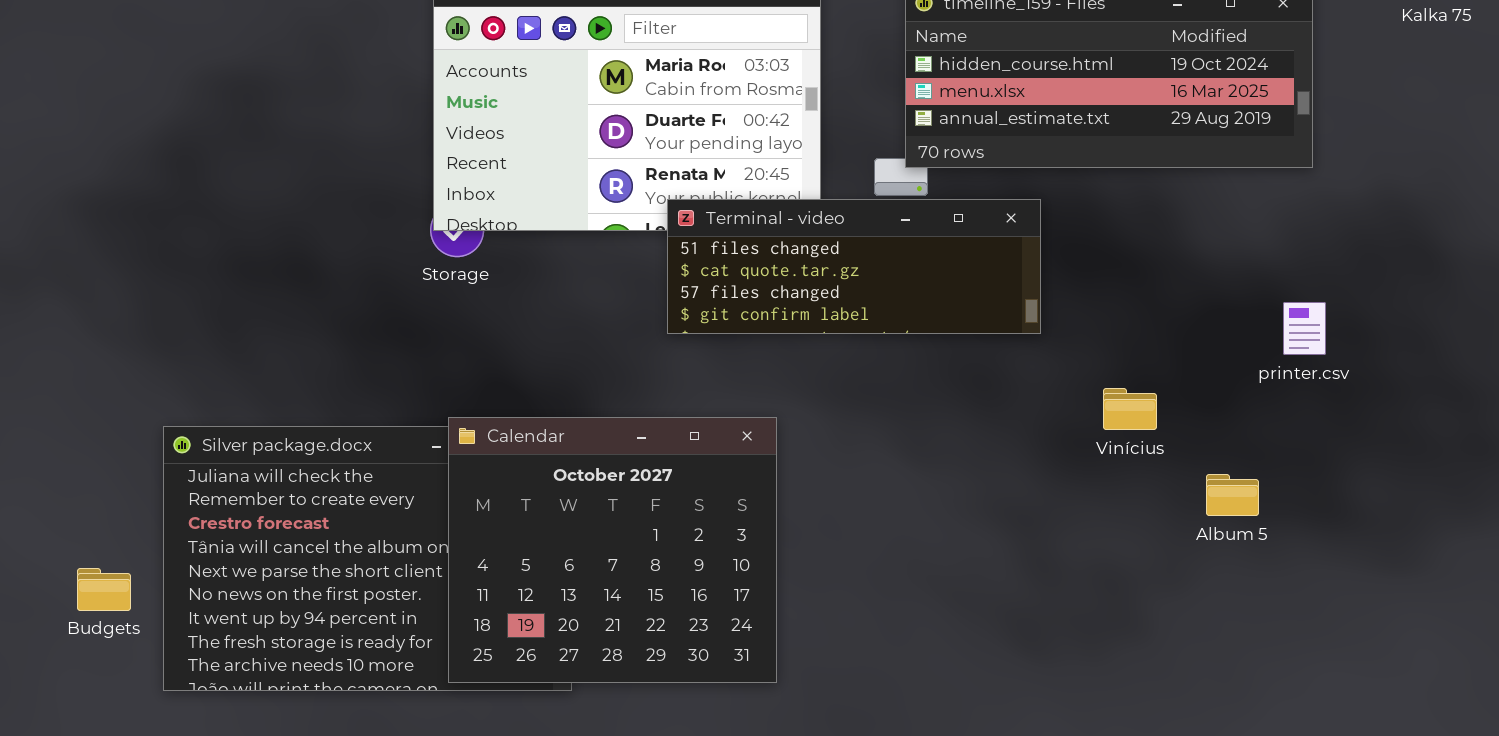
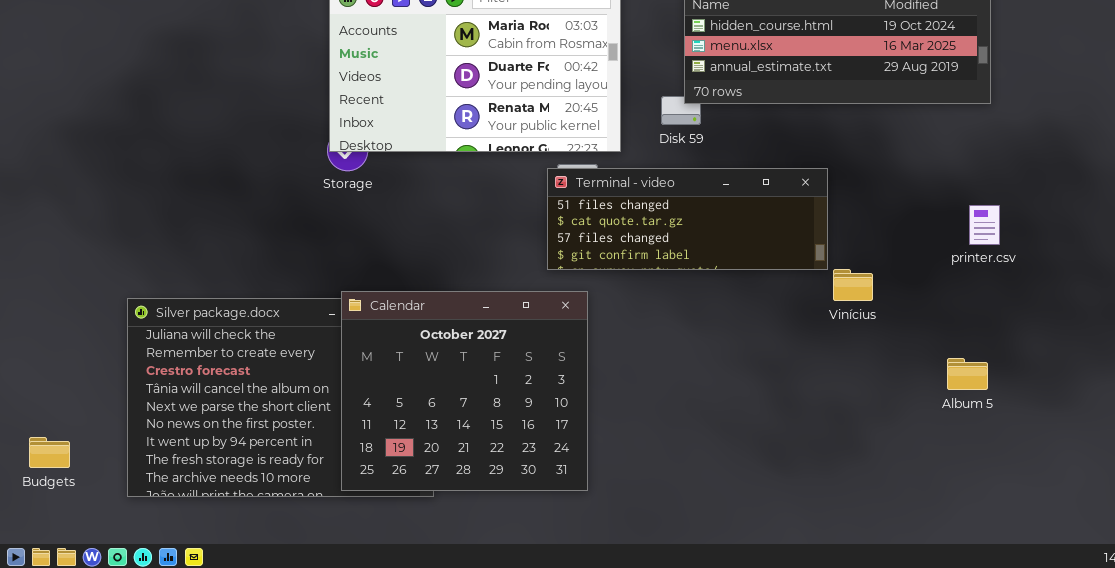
Terminal - video: [667,199,1041,334] -> [547,168,828,270], moved
Album 5: [1206,474,1259,516] -> [947,358,988,390], moved
Budgets: [77,568,131,611] -> [29,437,70,468], moved

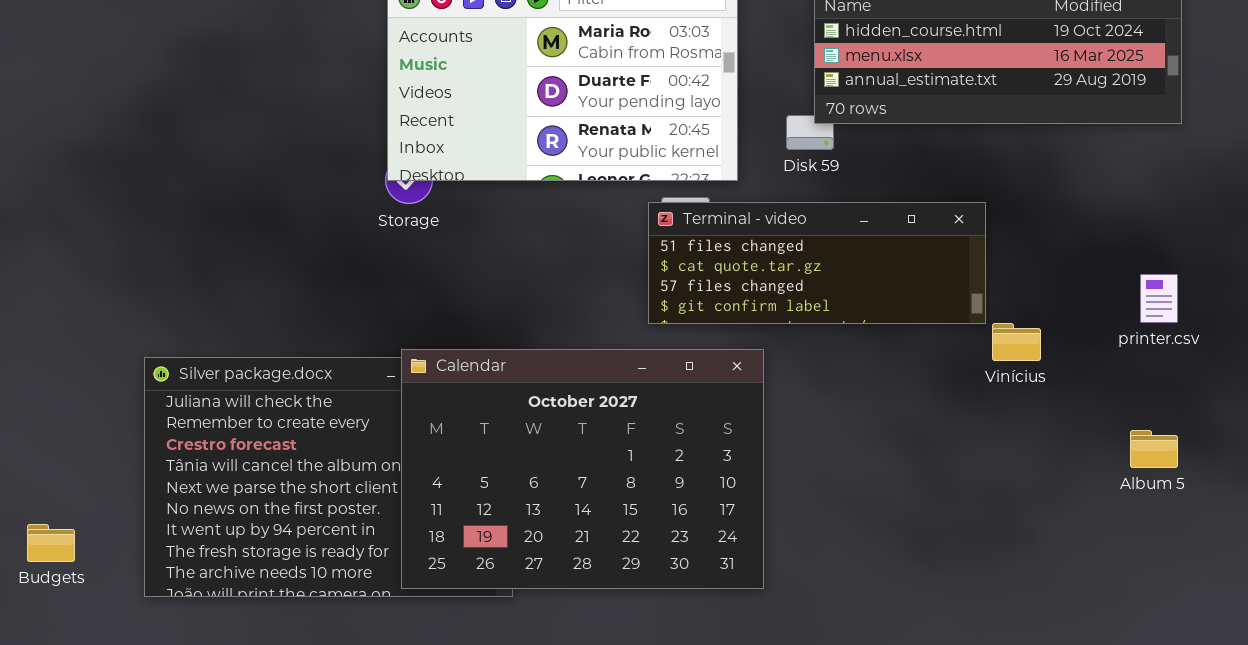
printer.csv: [969,205,1000,245] -> [1140,274,1178,323], moved
Calendar: [341,291,588,491] -> [401,349,764,589], resized

